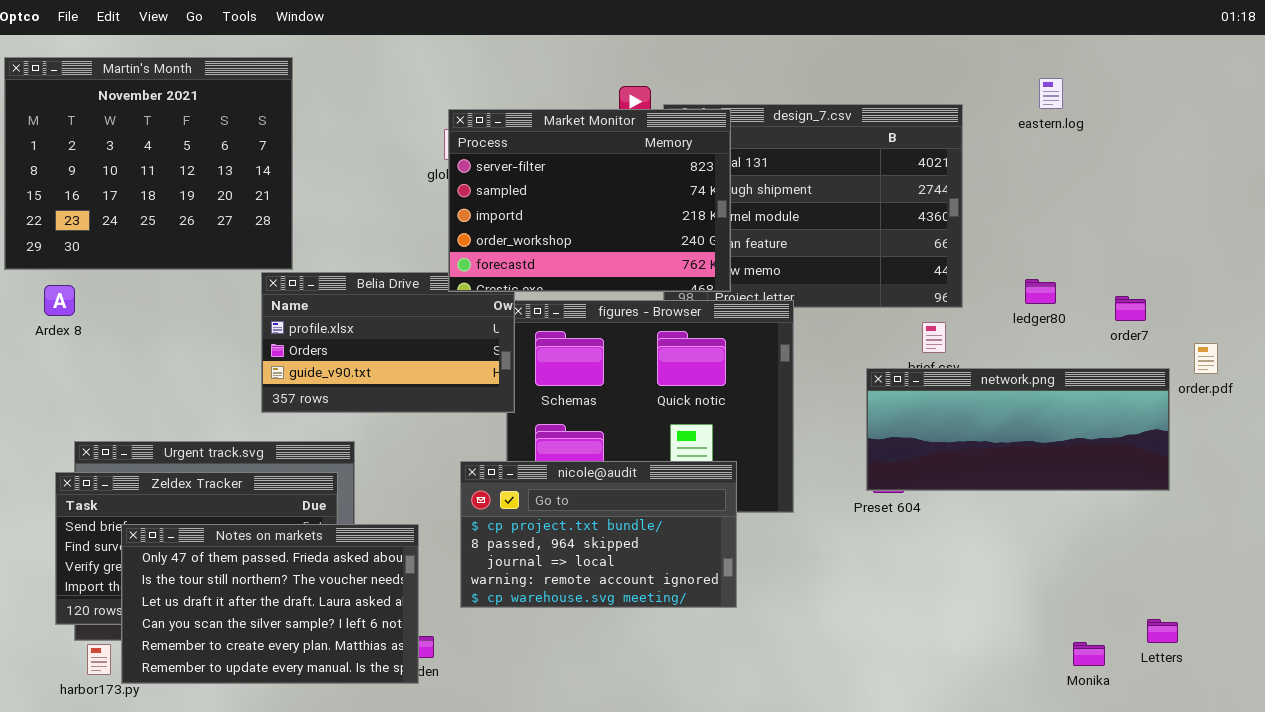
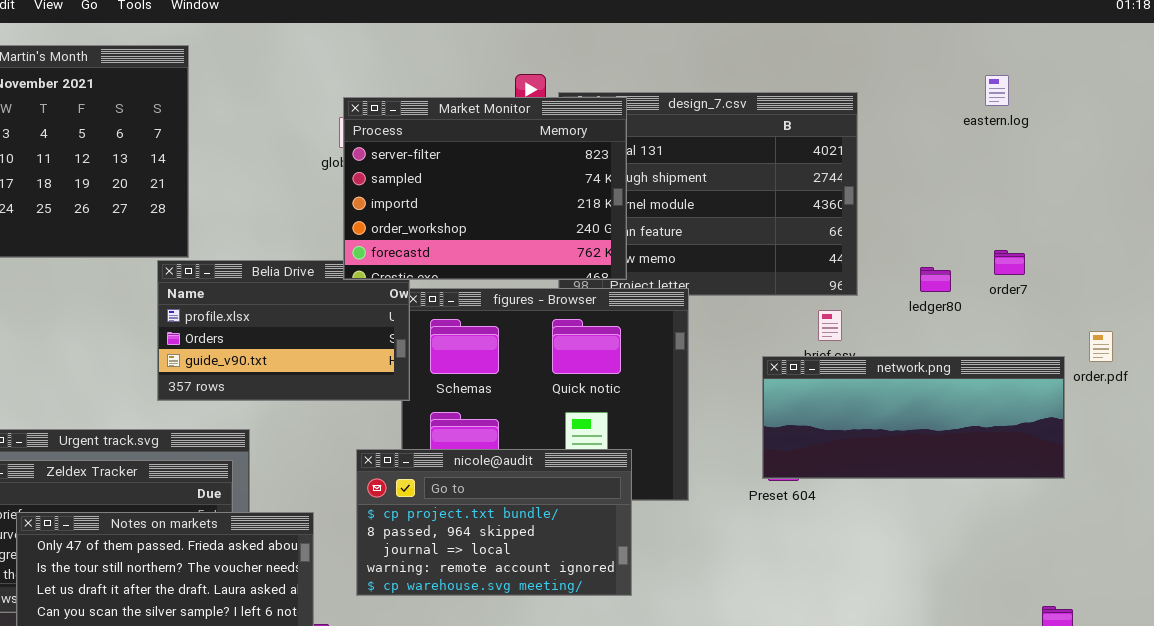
eastern.log: [1039,78,1063,109] -> [985,75,1009,106], moved
order7: [1115,296,1146,321] -> [994,250,1025,275], moved

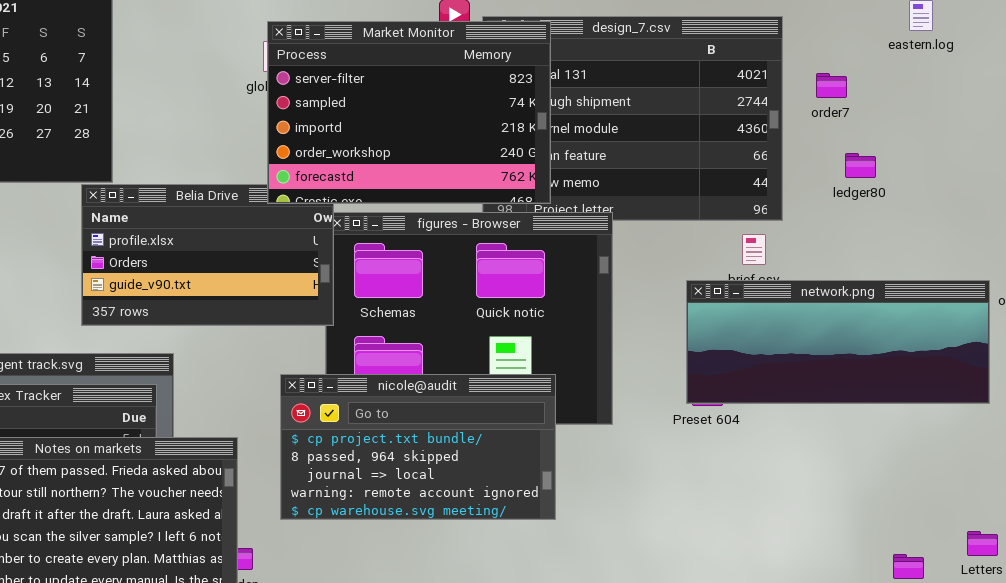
order7: [994,250,1025,275] -> [816,73,847,98], moved
ledger80: [920,267,951,292] -> [845,153,876,178], moved

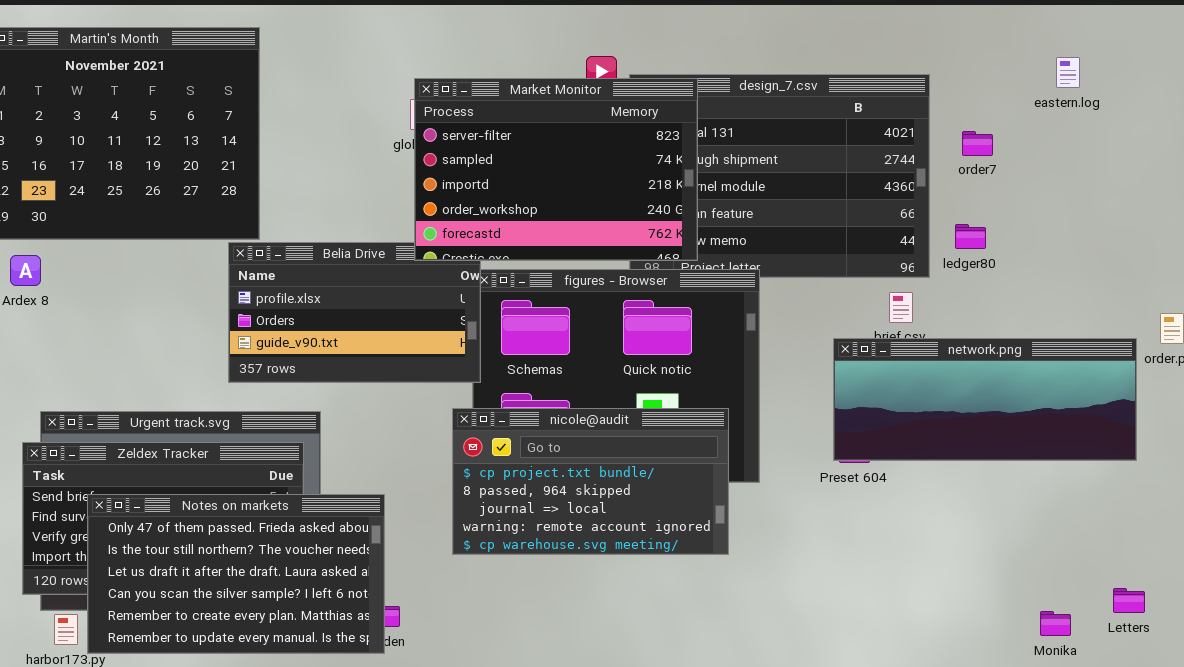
ledger80: [845,153,876,178] -> [955,224,986,249], moved
nicole@audit: [280,374,556,520] -> [452,408,729,555], moved

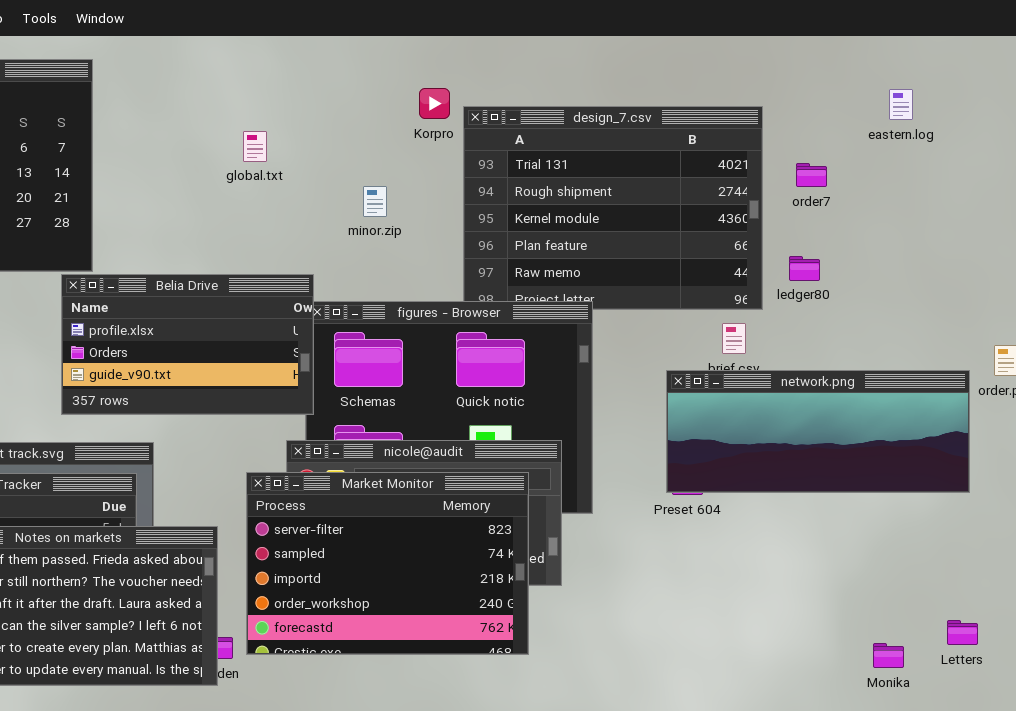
Market Monitor: [414,78,698,261] -> [246,472,529,655], moved

